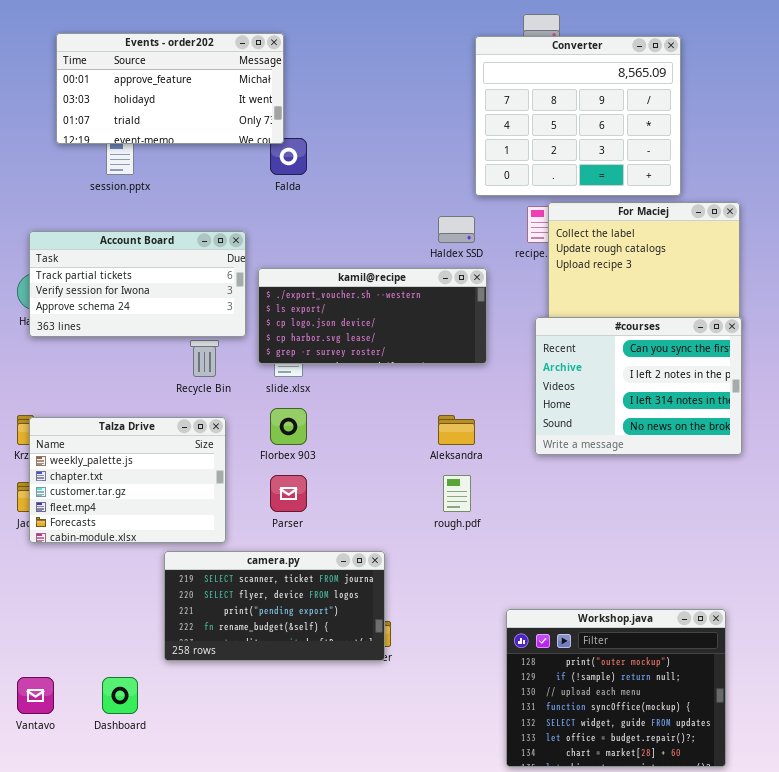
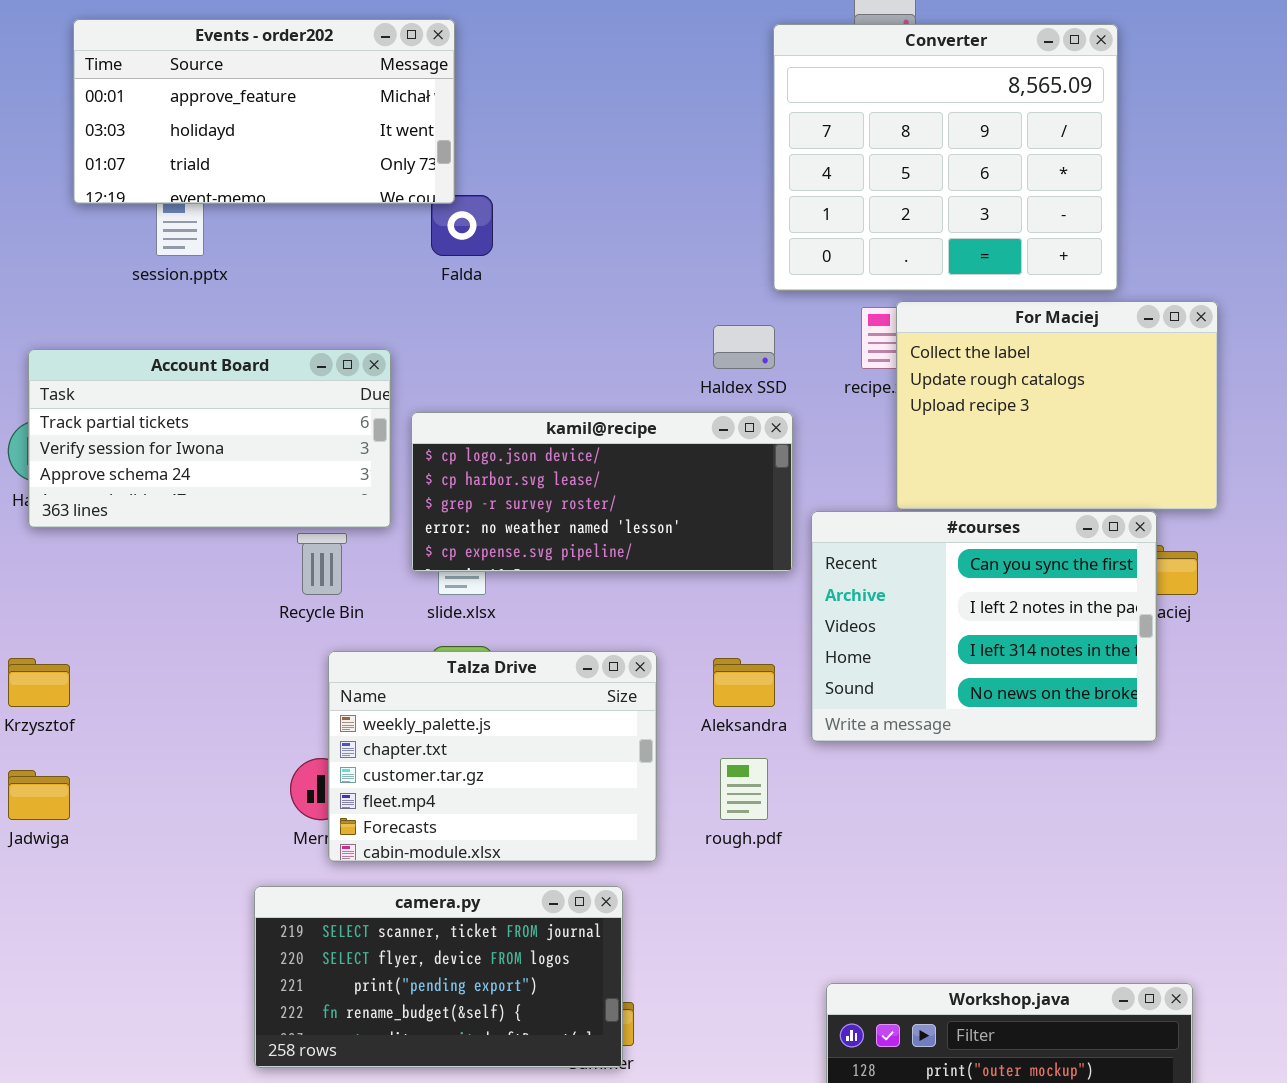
kamil@recipe: [258,268,487,364] -> [411,412,793,572], scrolled down 2 rows
#courses: [535,317,742,455] -> [811,511,1157,742], moved
Talza Drive: [29,417,226,543] -> [328,651,657,862], moved

